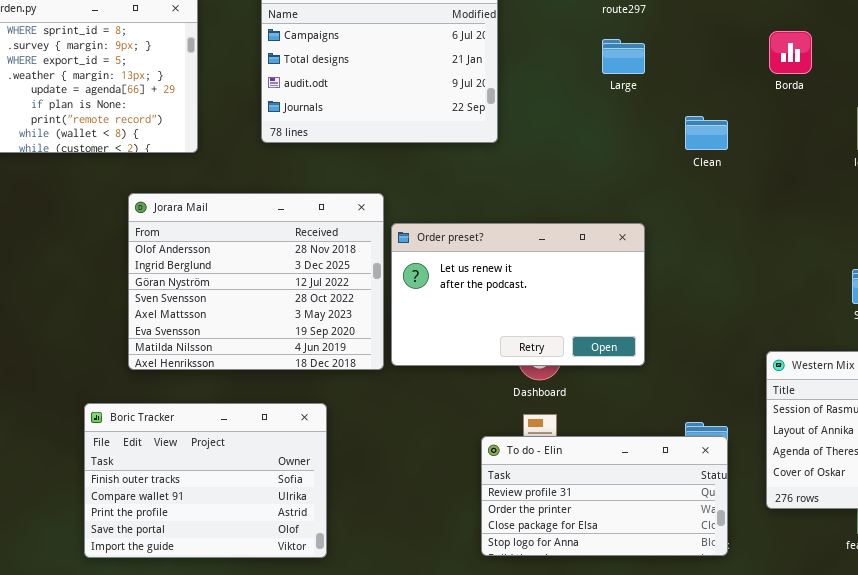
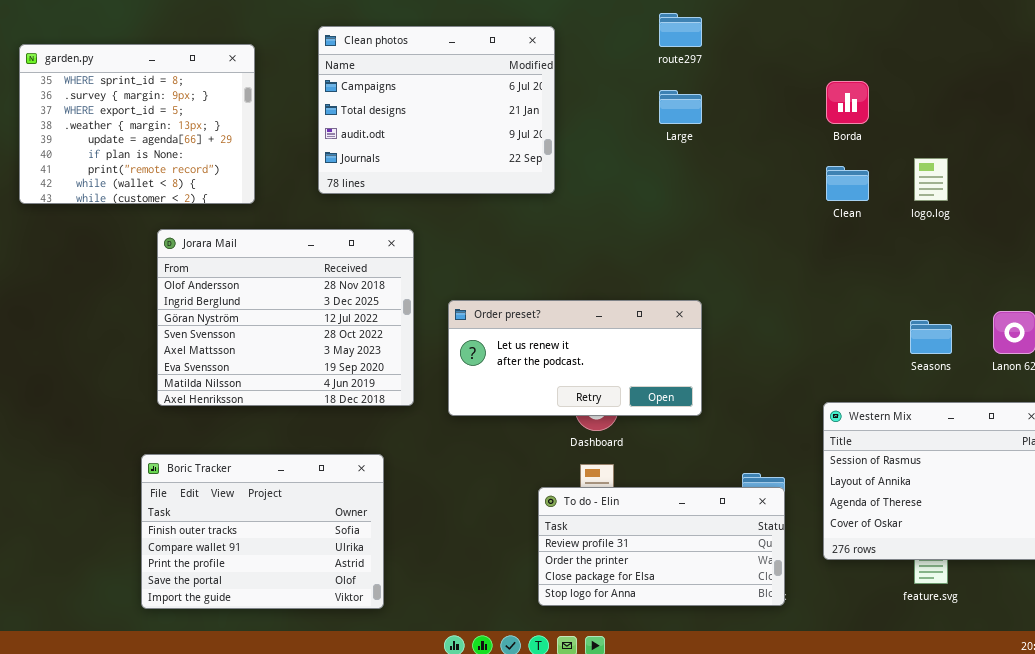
Clean: [685,116,728,150] -> [826,166,869,201], moved
Jorara Mail: [128,193,384,370] -> [157,229,414,406], moved
Order preset?: [391,223,645,366] -> [448,300,702,416], resized

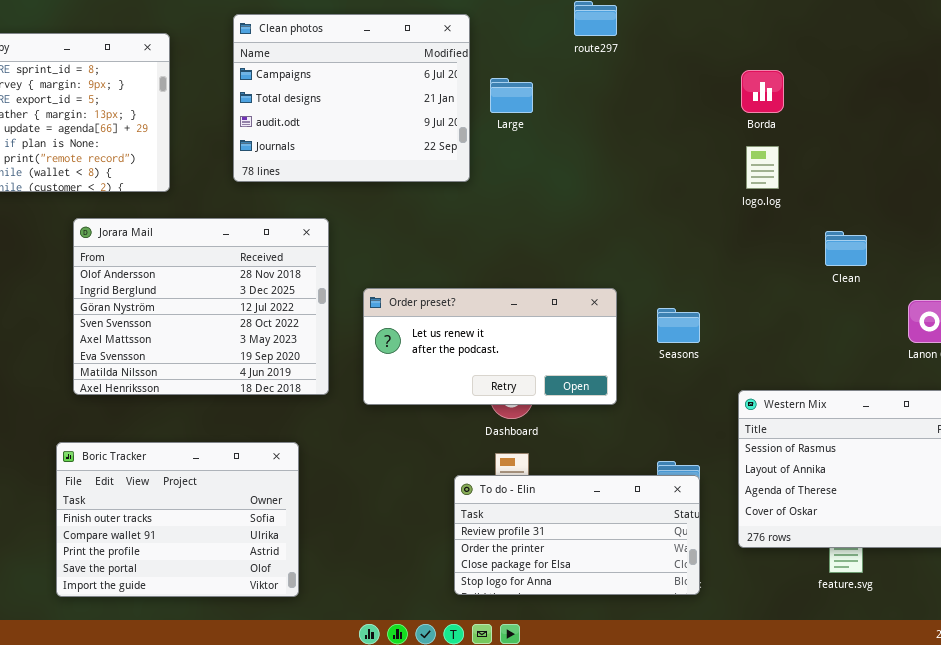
Large: [659,90,702,124] -> [490,78,533,113], moved
logo.log: [914,158,948,201] -> [746,146,779,189], moved
Clean: [826,166,869,201] -> [825,231,867,266], moved
Seasons: [910,320,952,354] -> [657,308,700,343], moved

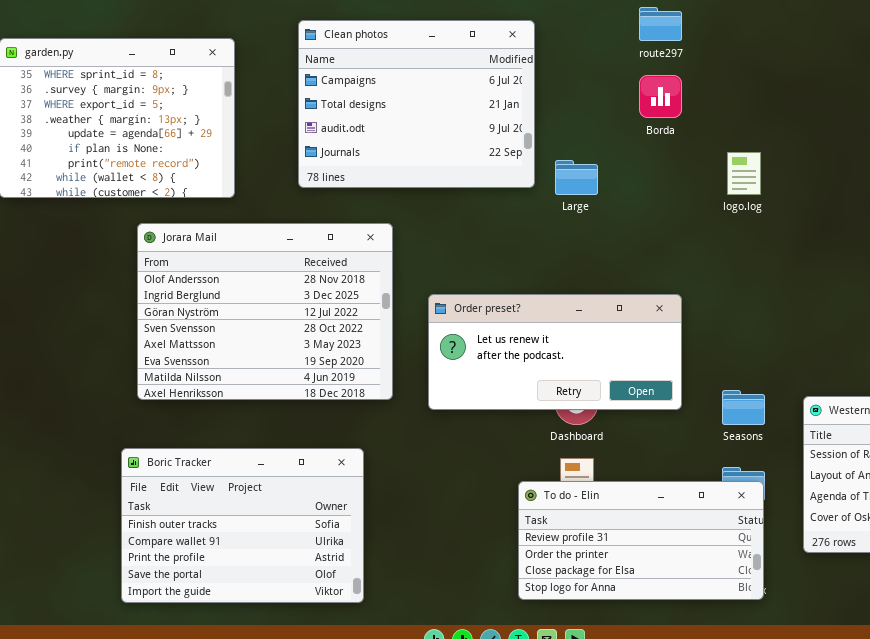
Borda: [741,70,784,113] -> [639,75,682,118], moved
Large: [490,78,533,113] -> [555,160,598,195], moved
logo.log: [746,146,779,189] -> [727,152,761,195], moved
Seasons: [657,308,700,343] -> [722,390,765,425], moved

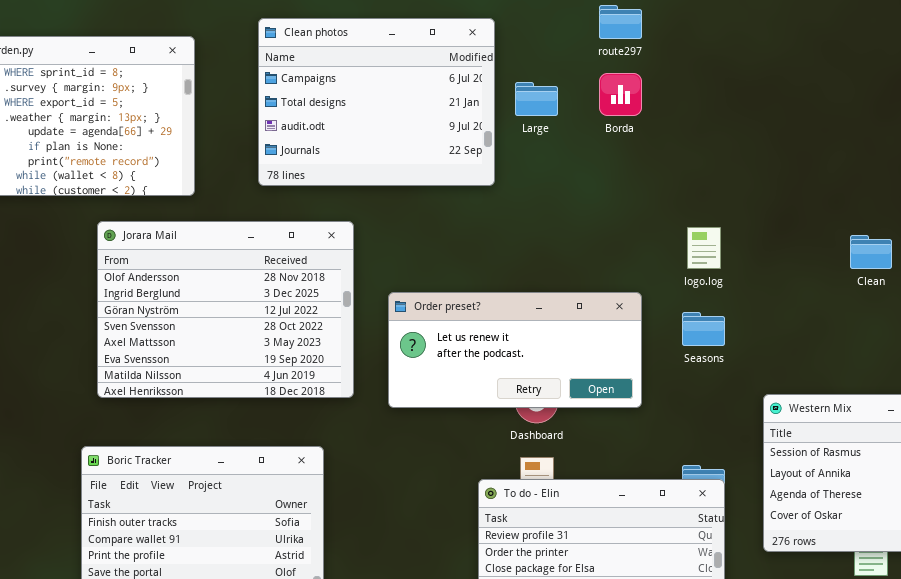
logo.log: [727,152,761,195] -> [687,227,721,269], moved
Large: [555,160,598,195] -> [515,82,558,116], moved
Seasons: [722,390,765,425] -> [682,312,725,346], moved

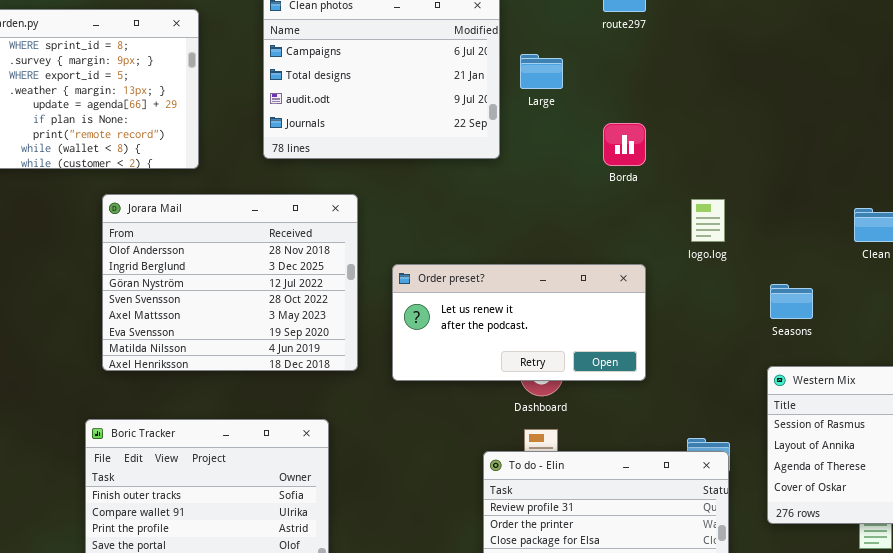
Borda: [599,73,642,116] -> [603,123,646,166], moved
Seasons: [682,312,725,346] -> [770,284,813,319], moved

